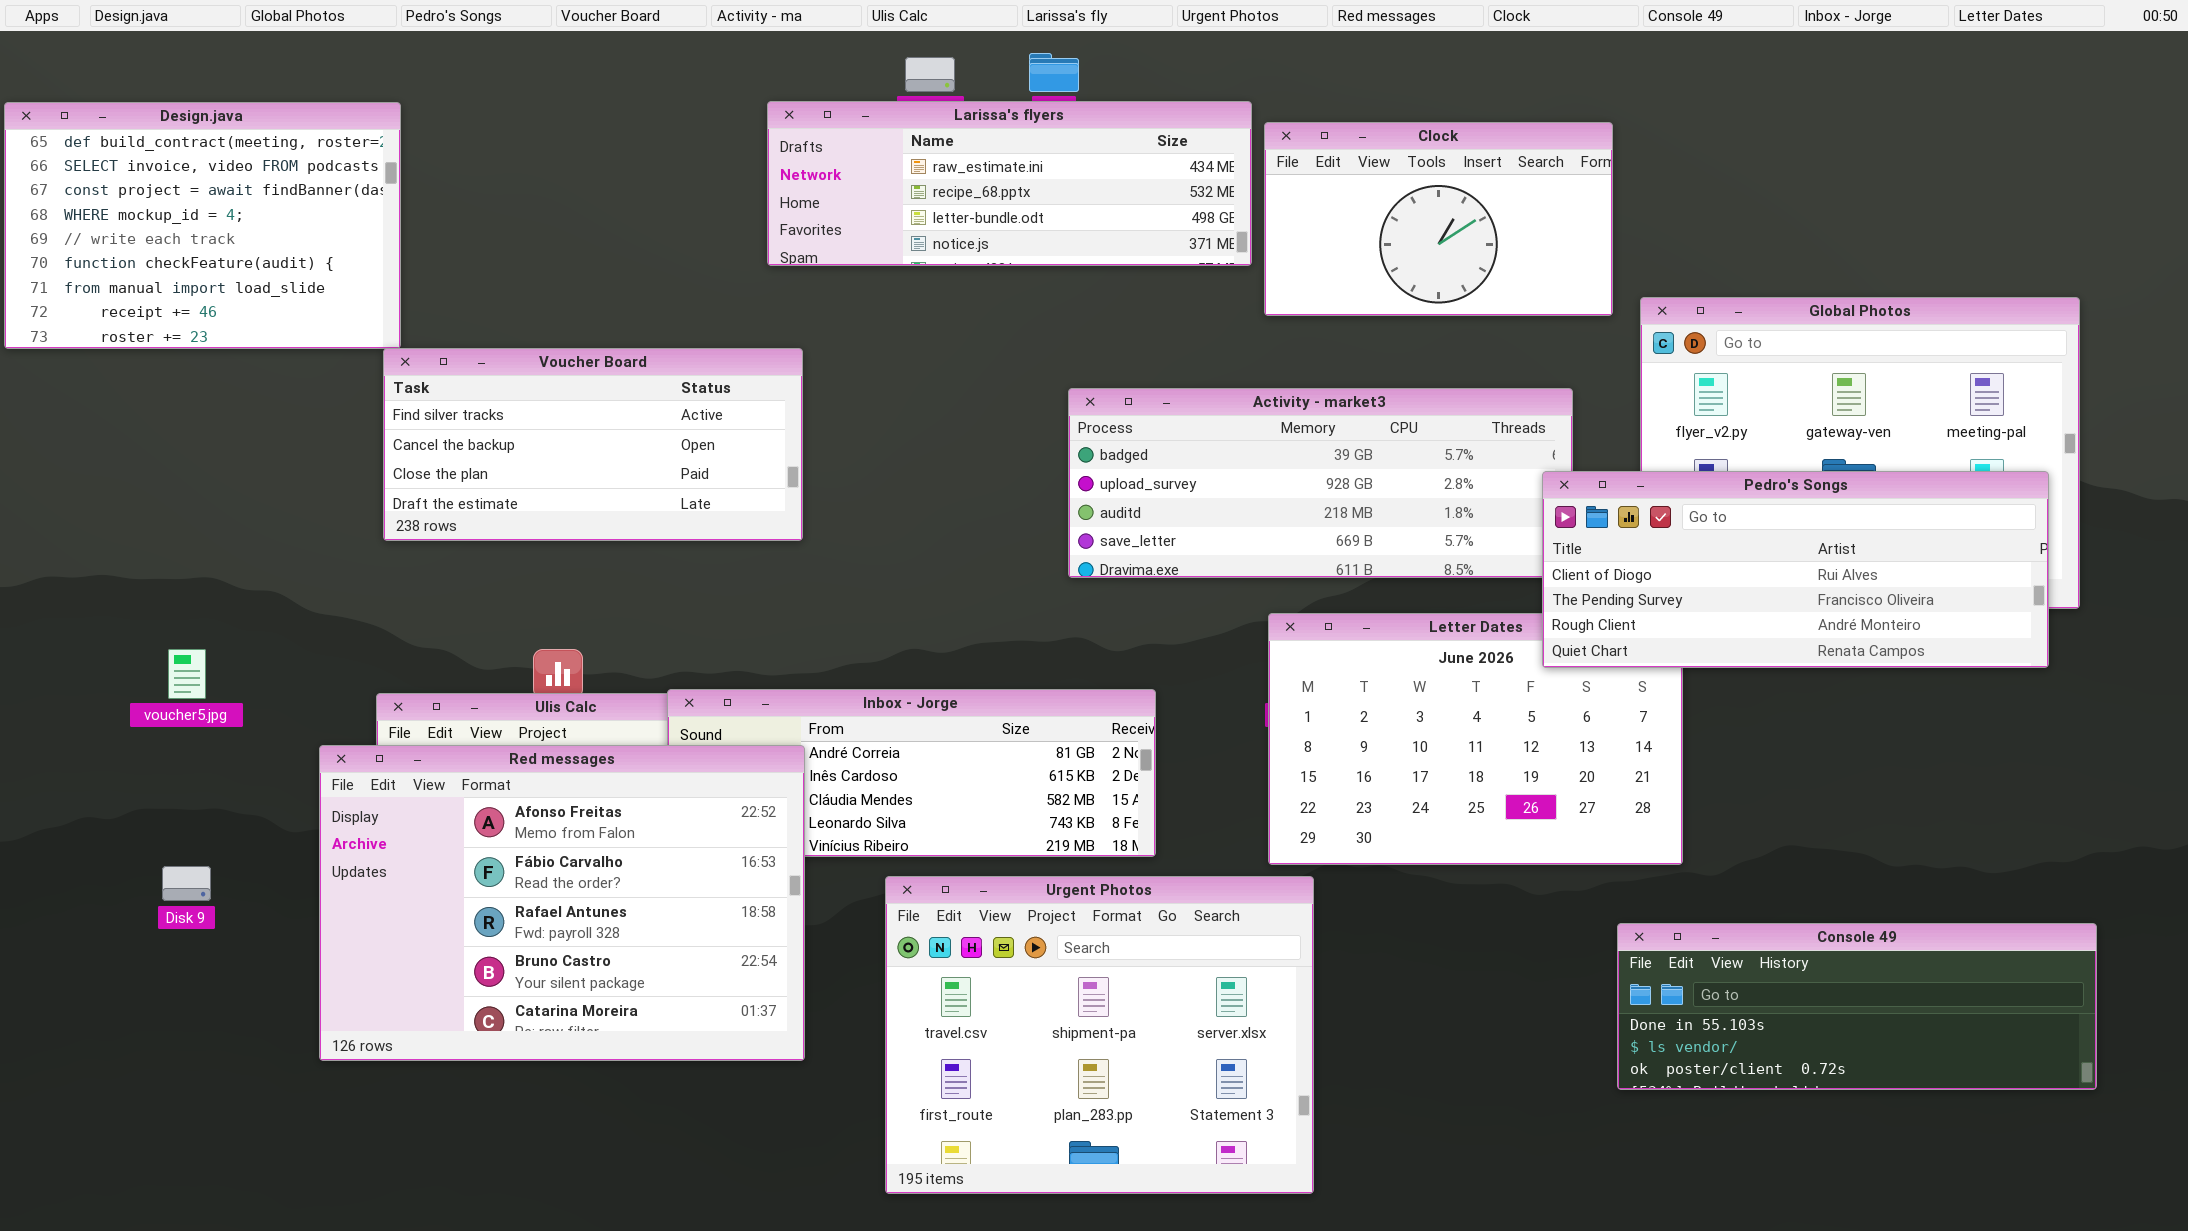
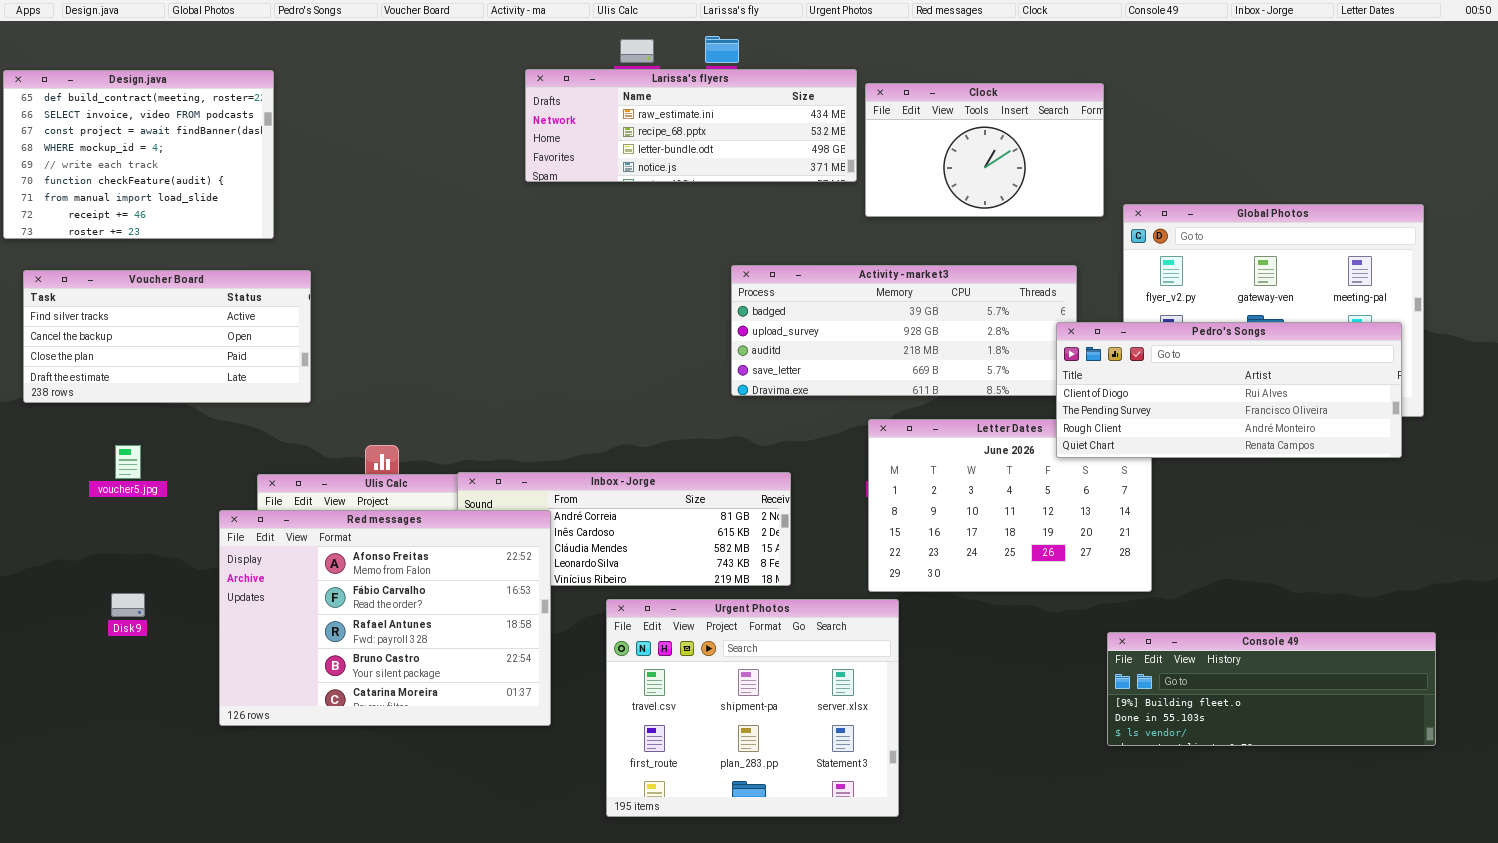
Voucher Board: [383,348,803,541] -> [23,270,311,403], moved
Console 49: [1617,923,2097,1090] -> [1107,632,1436,746], scrolled up 1 row

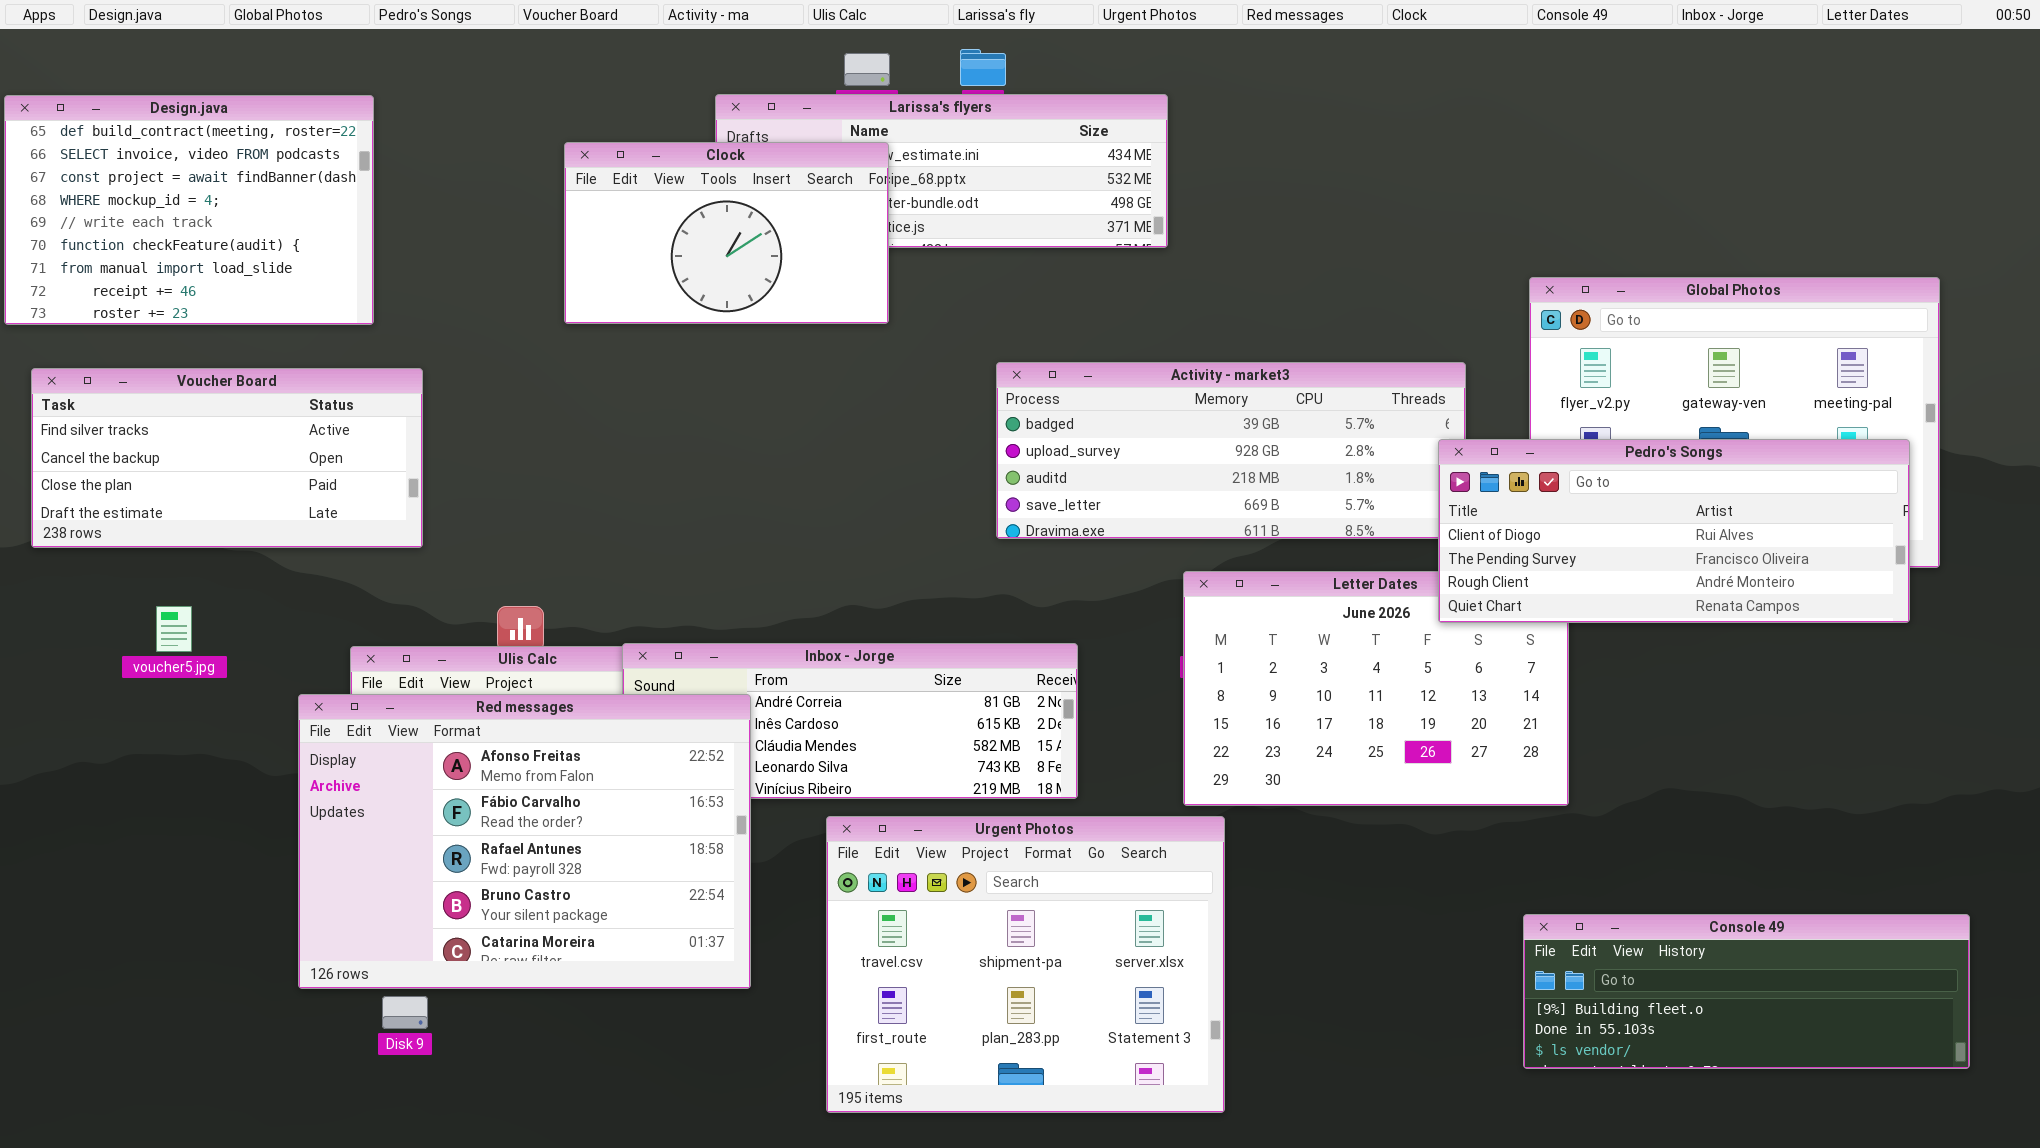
Clock: [865,83,1104,217] -> [564,142,889,324], moved
Disk 9: [111,593,145,617] -> [382,996,428,1029], moved
Console 49: [1107,632,1436,746] -> [1523,914,1970,1069], moved

